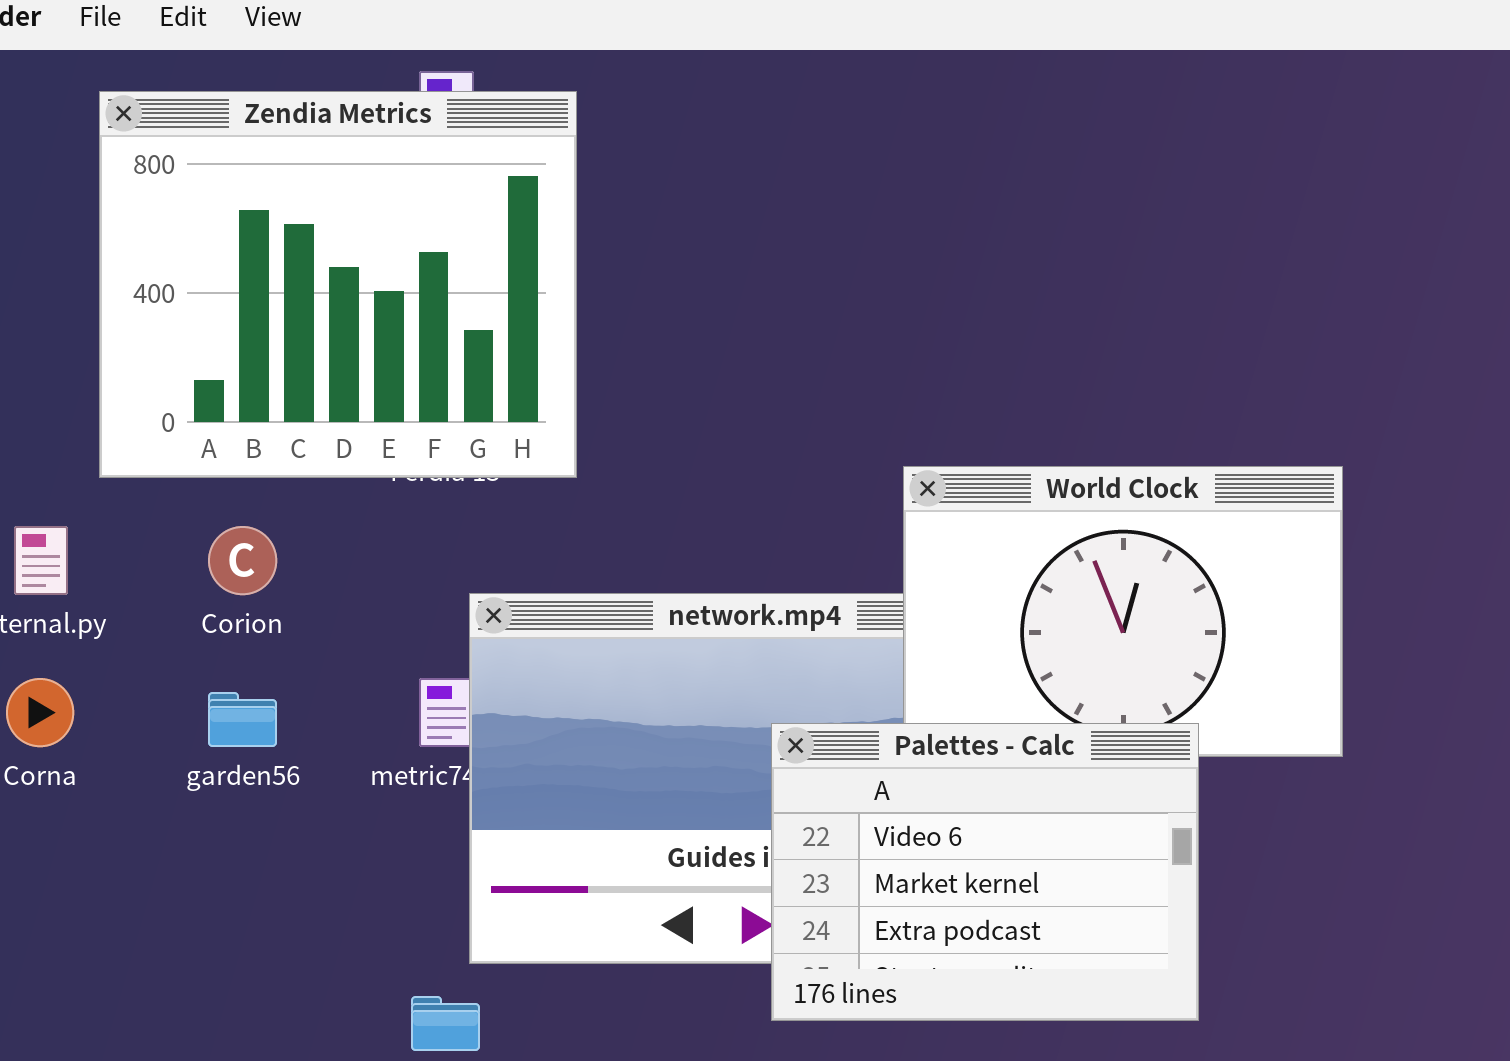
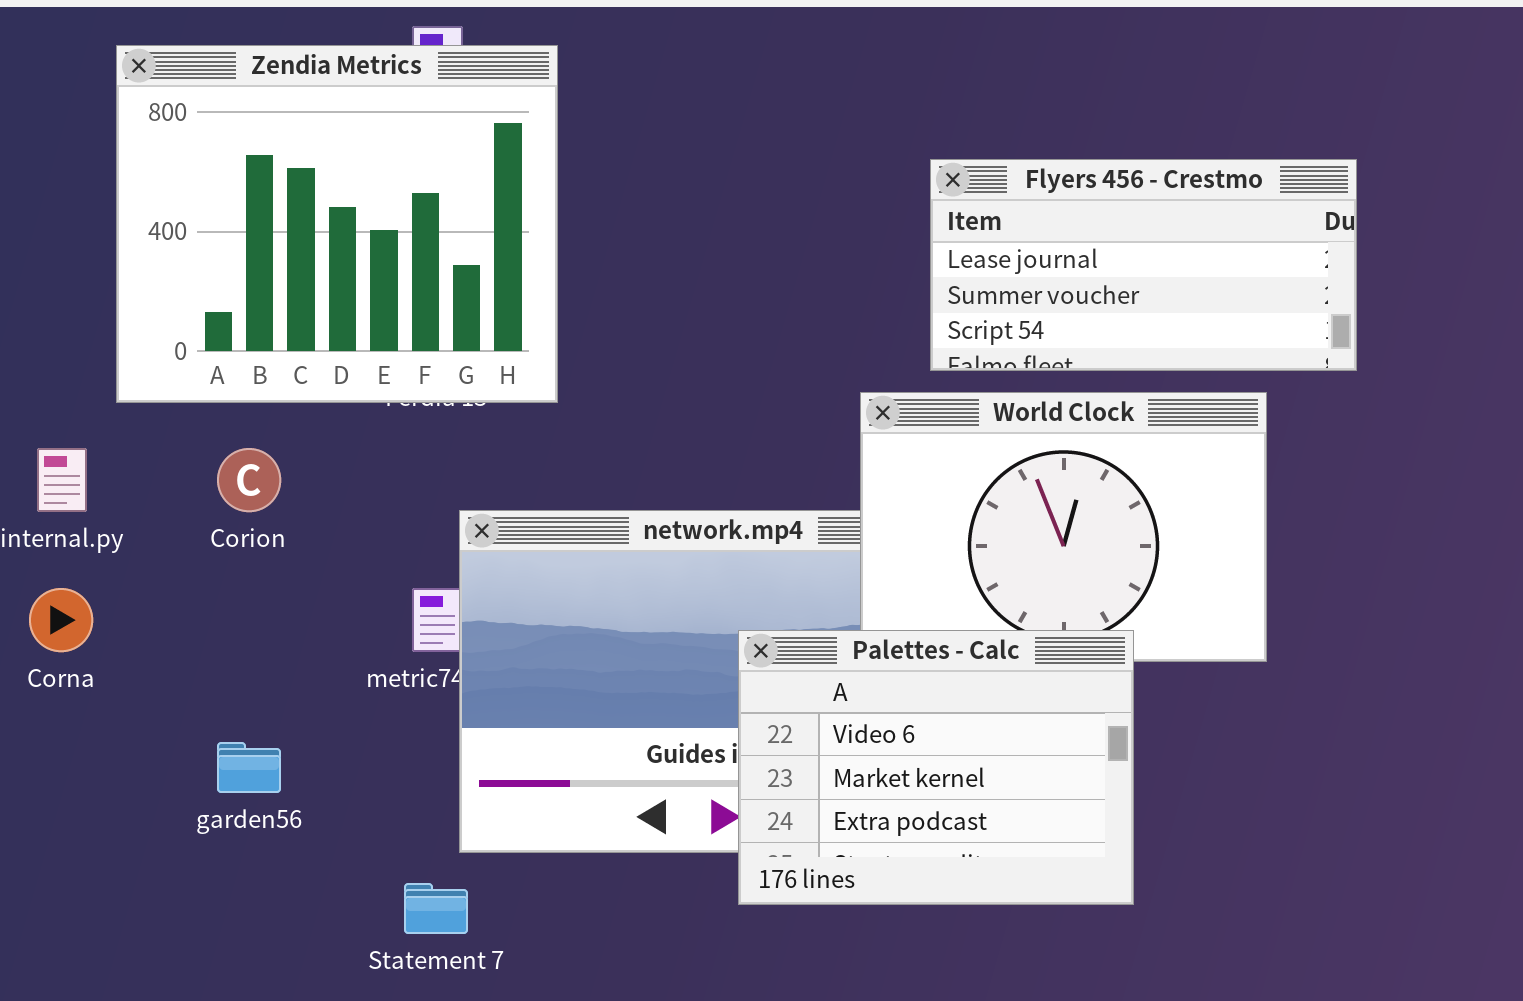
Flyers 456 - Crestmo: none -> [930,159,1357,371], opened
garden56: [208,692,277,747] -> [217,742,281,793], moved

